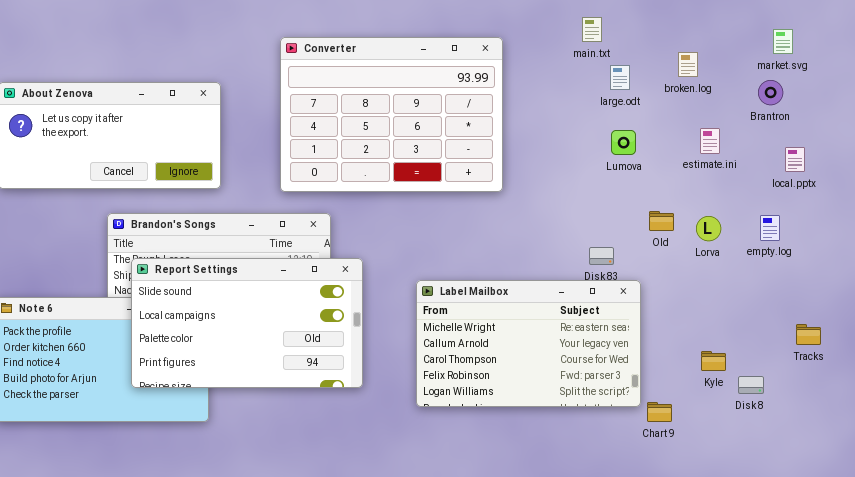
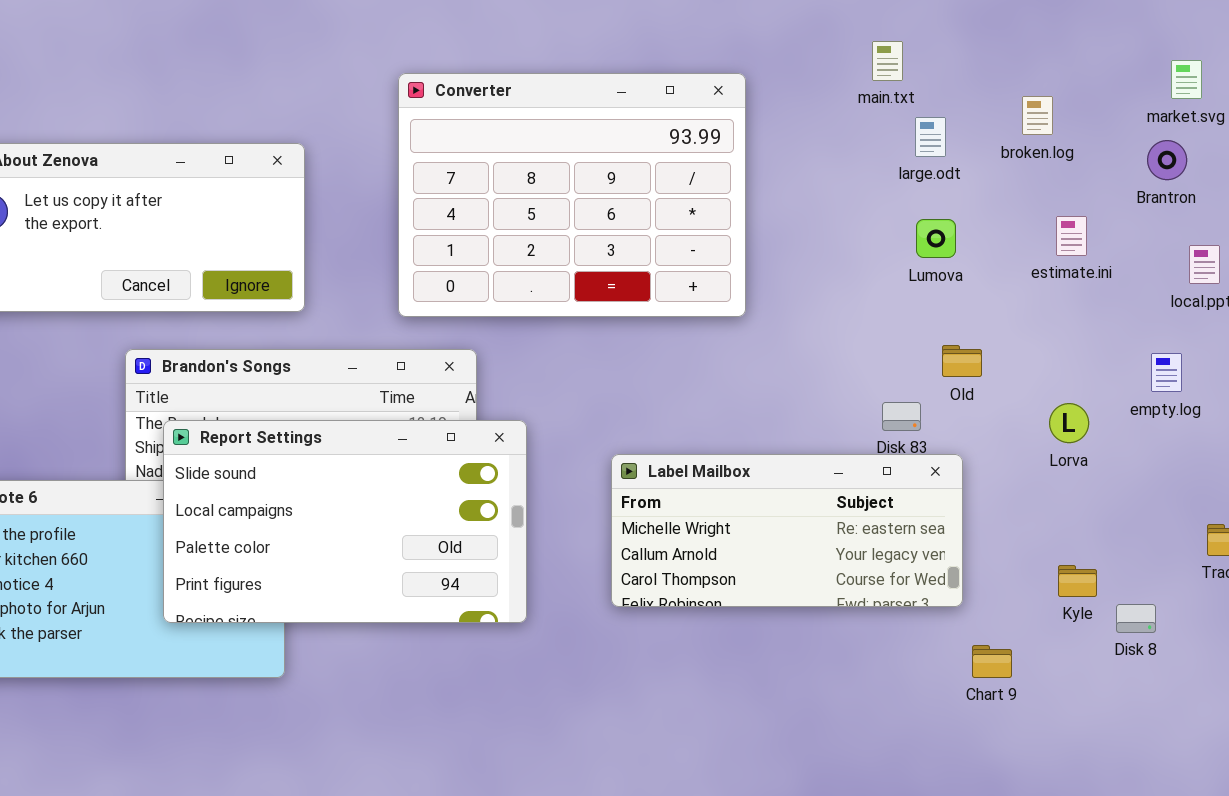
Old: [649,211,674,231] -> [942,345,982,377], moved
Lorva: [696,216,721,241] -> [1049,403,1089,443], moved
Label Mailbox: [416,280,641,407] -> [611,454,963,607], resized

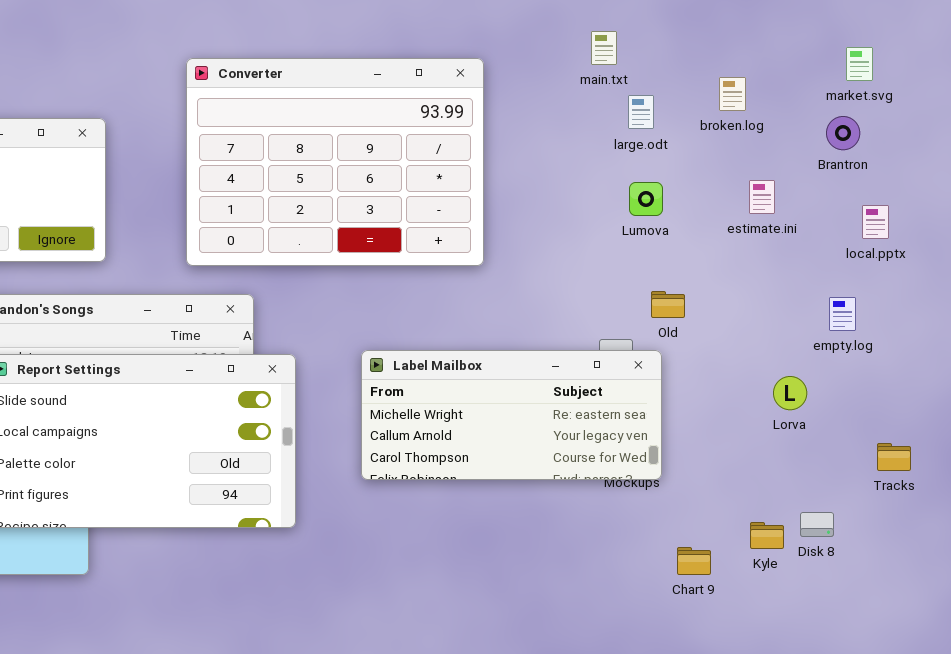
Lorva: [1049,403,1089,443] -> [773,376,807,410], moved
Label Mailbox: [611,454,963,607] -> [361,350,662,480], moved
Kyle: [1058,565,1097,597] -> [750,522,784,549], moved

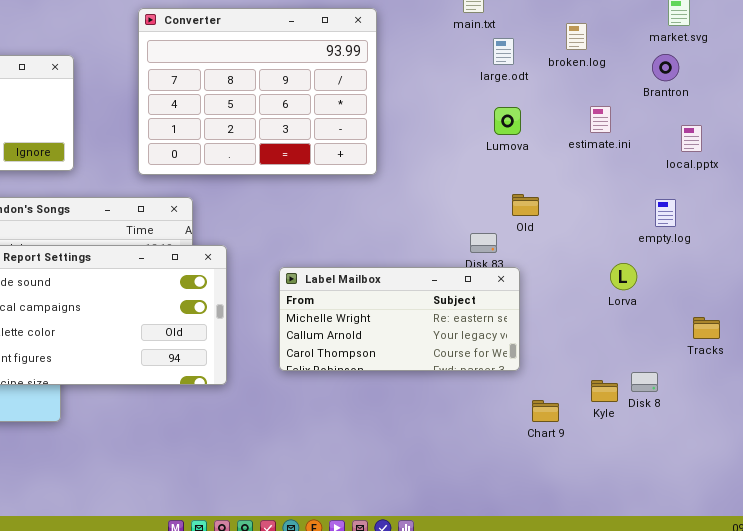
Label Mailbox: [361,350,662,480] -> [279,267,520,371], moved

